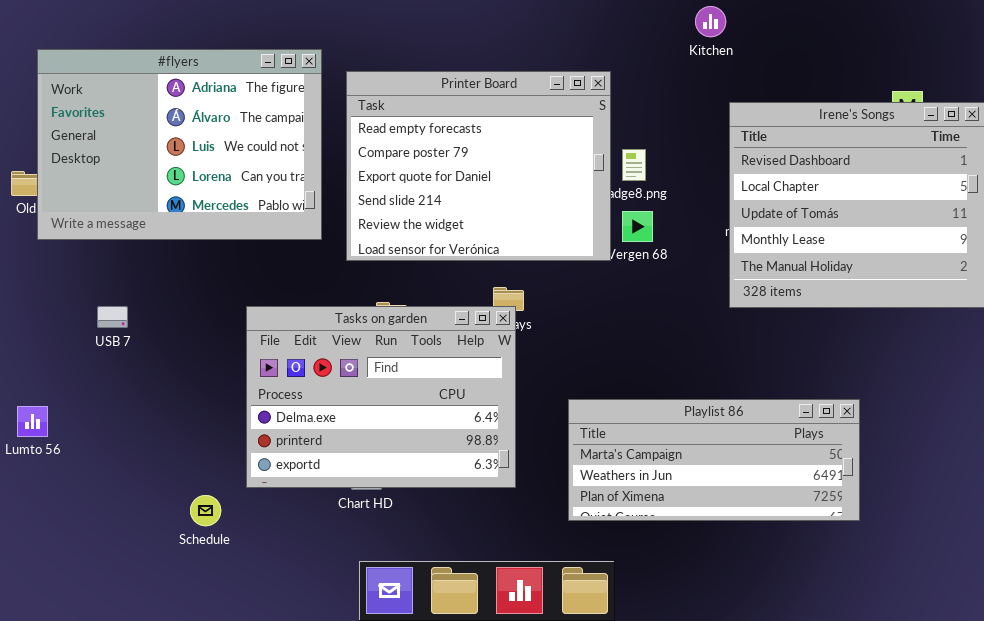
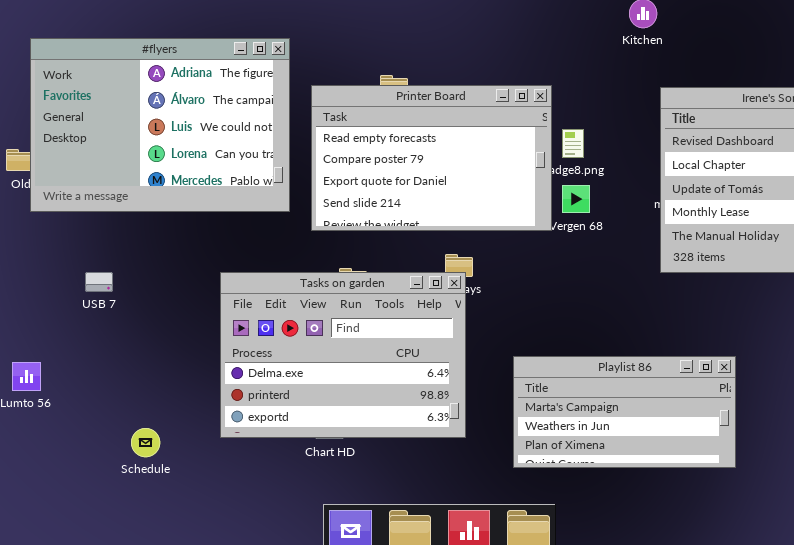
Printer Board: [346,71,611,261] -> [311,85,552,231], resized
Playlist 86: [568,399,860,521] -> [513,356,736,468], resized
Schedule: [190,495,221,526] -> [131,428,160,457], moved

